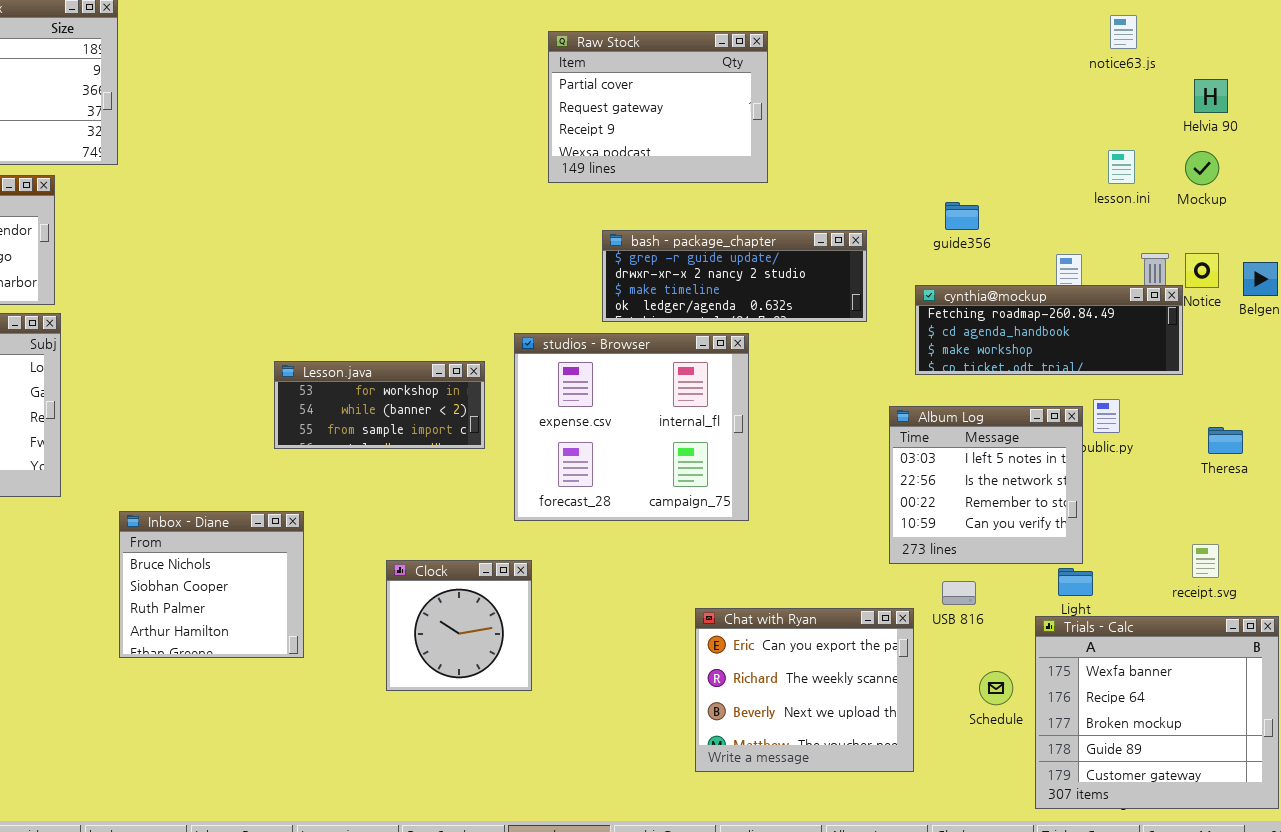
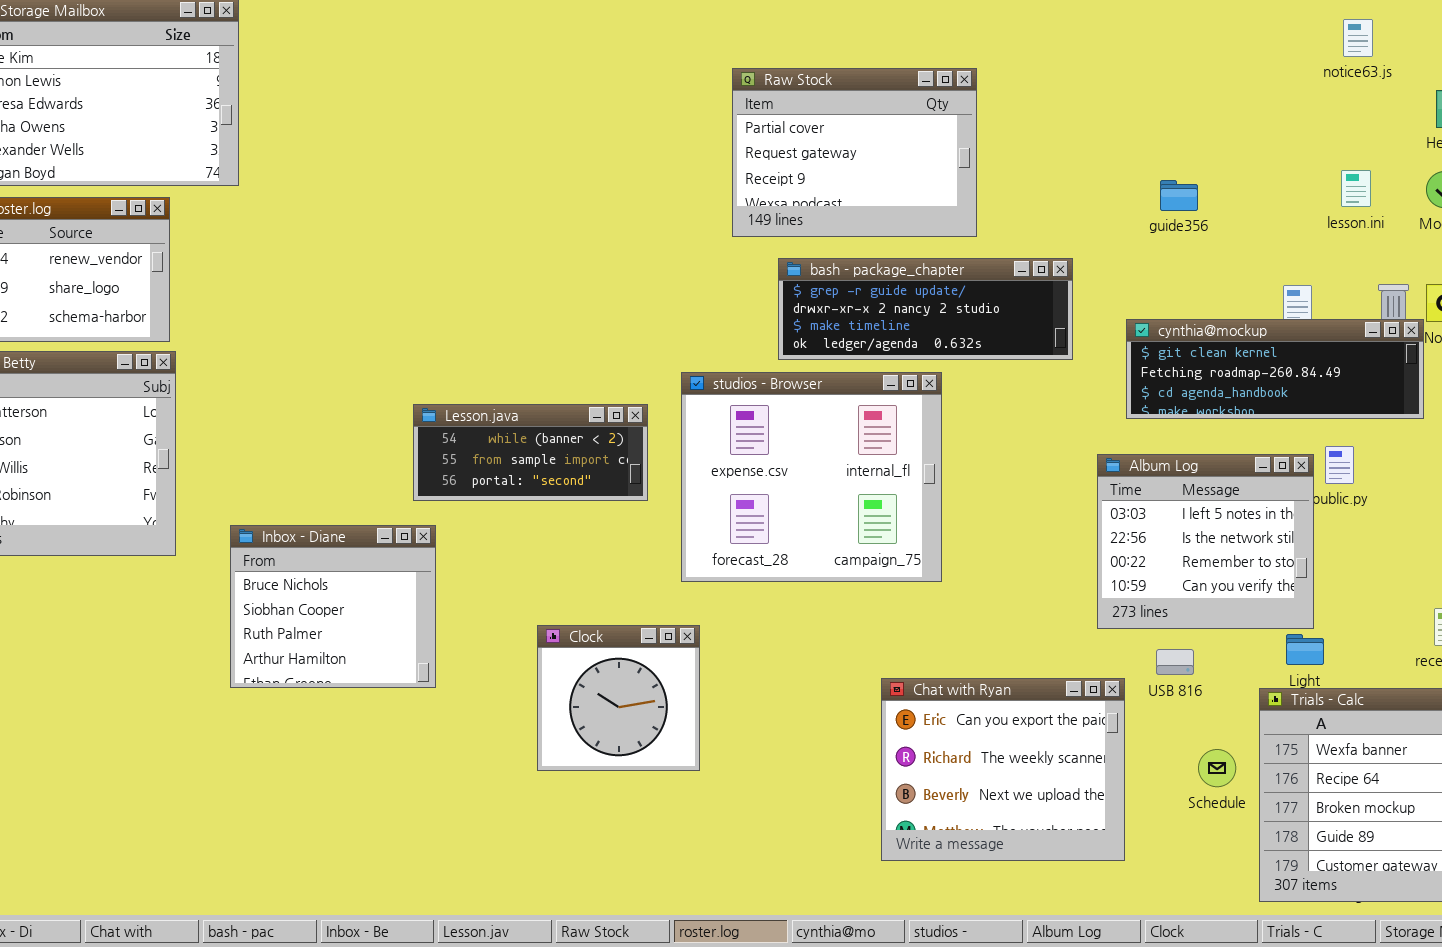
Raw Stock: [548,31,768,183] -> [732,68,977,237], moved
guide356: [945,202,979,230] -> [1160,180,1198,211], moved
cynthia@mockup: [915,285,1183,375] -> [1126,319,1424,419], scrolled up 1 row
Lesson.java: [274,361,485,449] -> [413,404,648,501], scrolled down 1 row
Inbox - Diane: [119,511,304,658] -> [230,525,436,688], moved

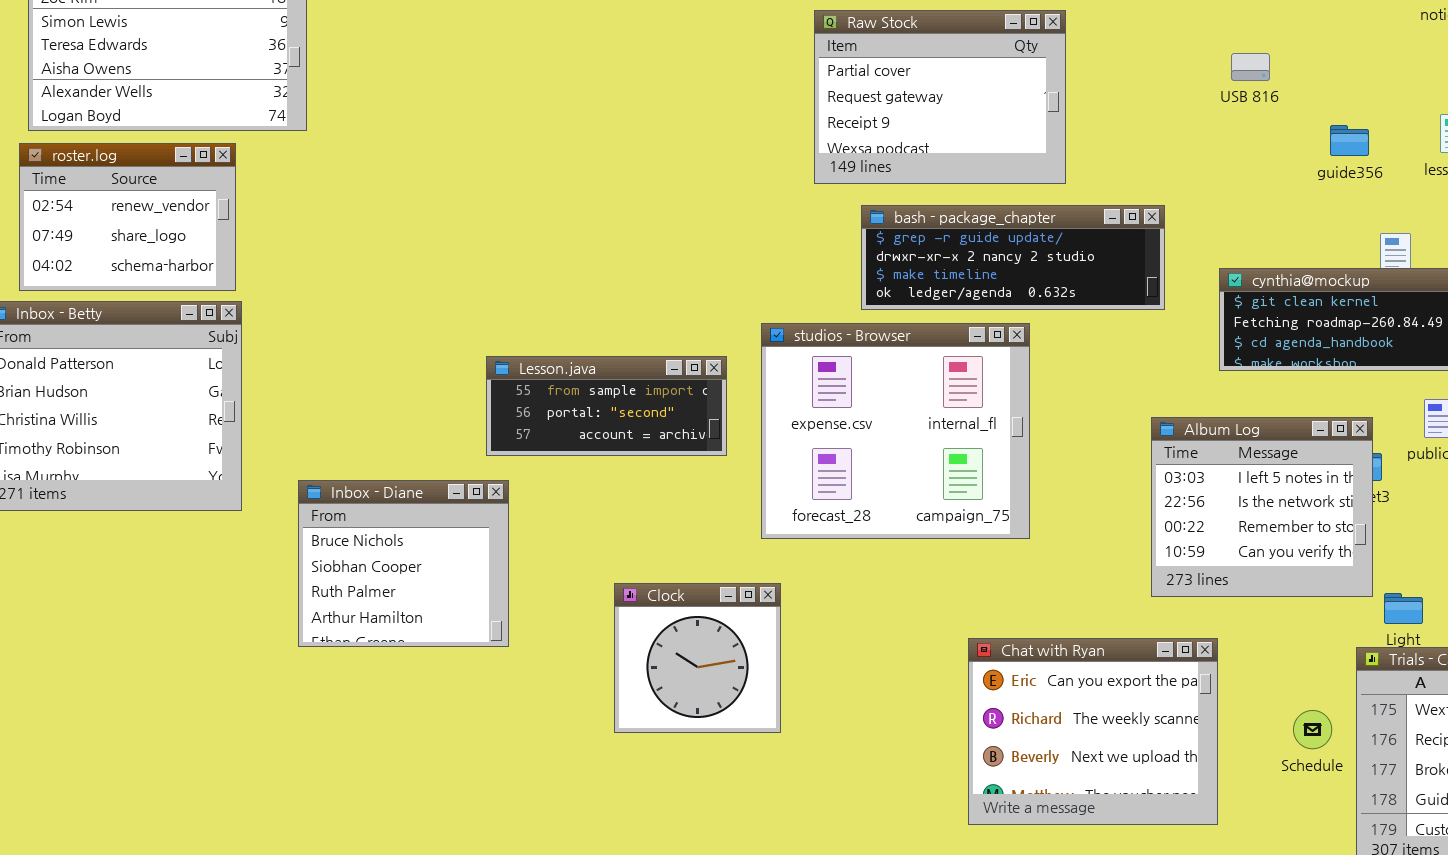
guide356: [1160,180,1198,211] -> [1330,125,1369,156], moved
Lesson.java: [413,404,648,501] -> [486,356,727,456], scrolled down 1 row
Album Log: [1097,454,1314,629] -> [1151,417,1373,597], moved
USB 816: [1156,649,1194,675] -> [1231,53,1270,81], moved

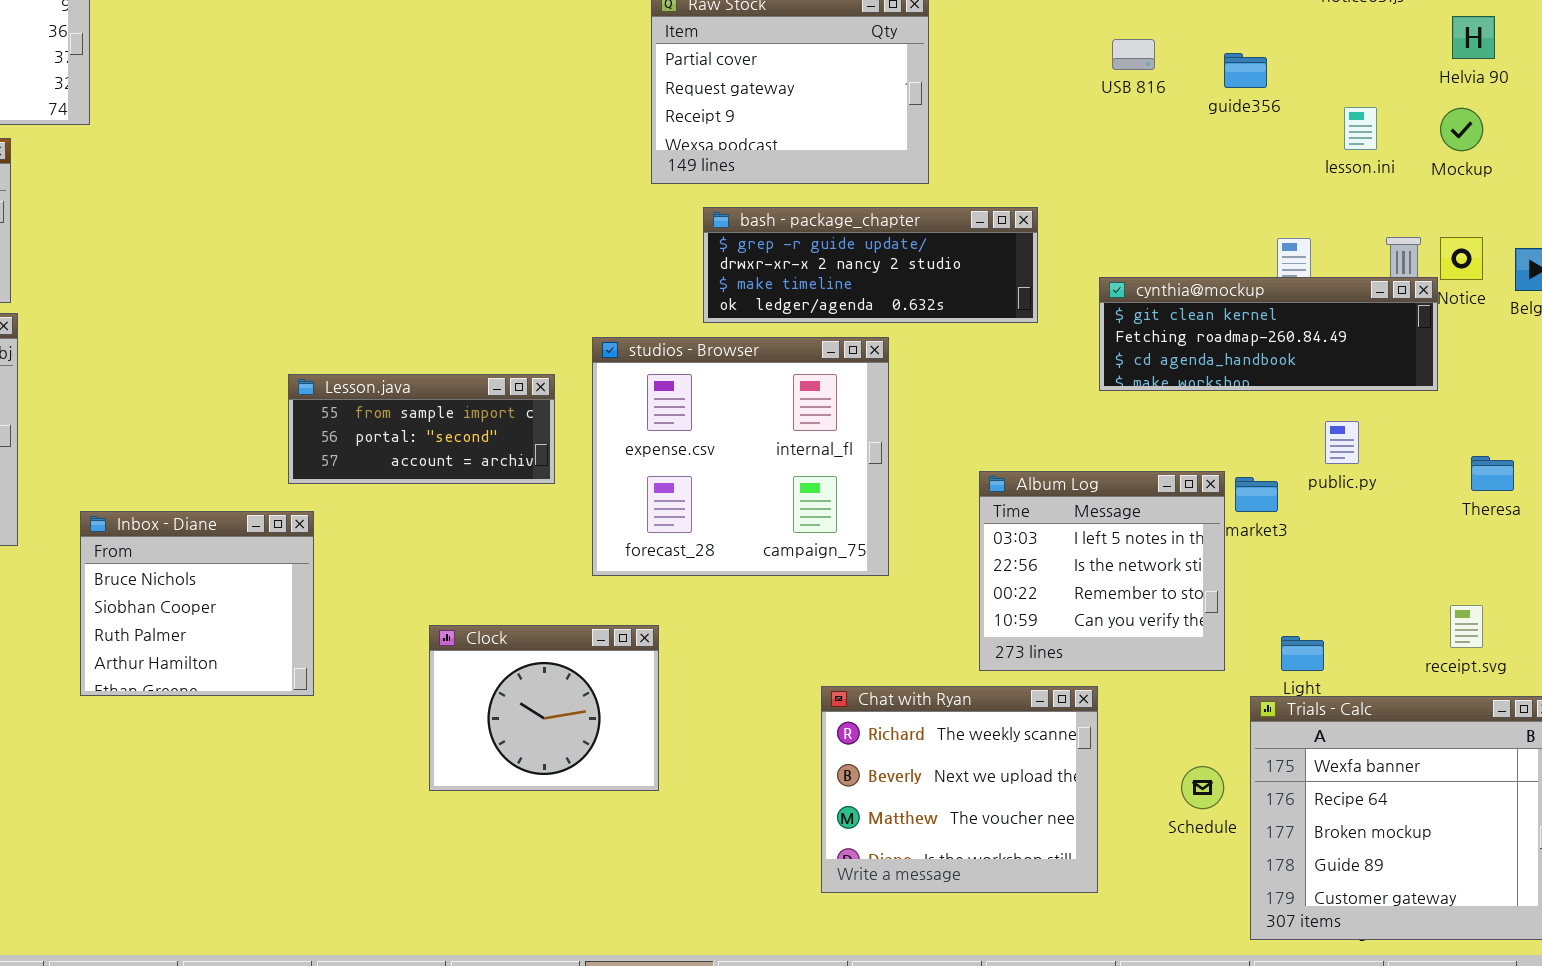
guide356: [1330,125,1369,156] -> [1224,53,1267,88], moved
Album Log: [1151,417,1373,597] -> [979,471,1225,671], moved
Clock: [614,583,781,733] -> [429,625,659,791], resized
Chat with Ryan: [968,638,1218,825] -> [821,686,1098,893], scrolled down 1 row

